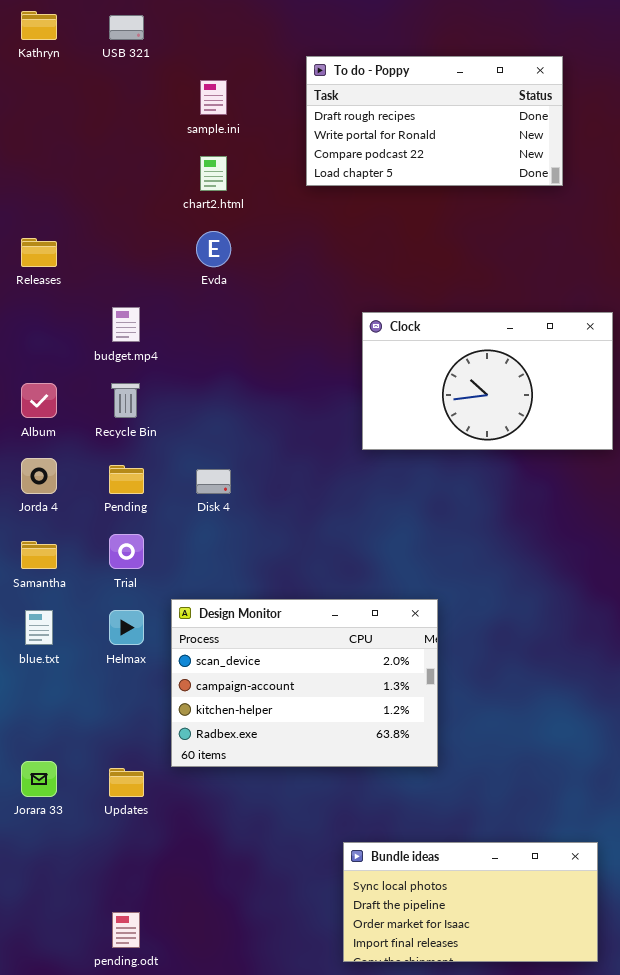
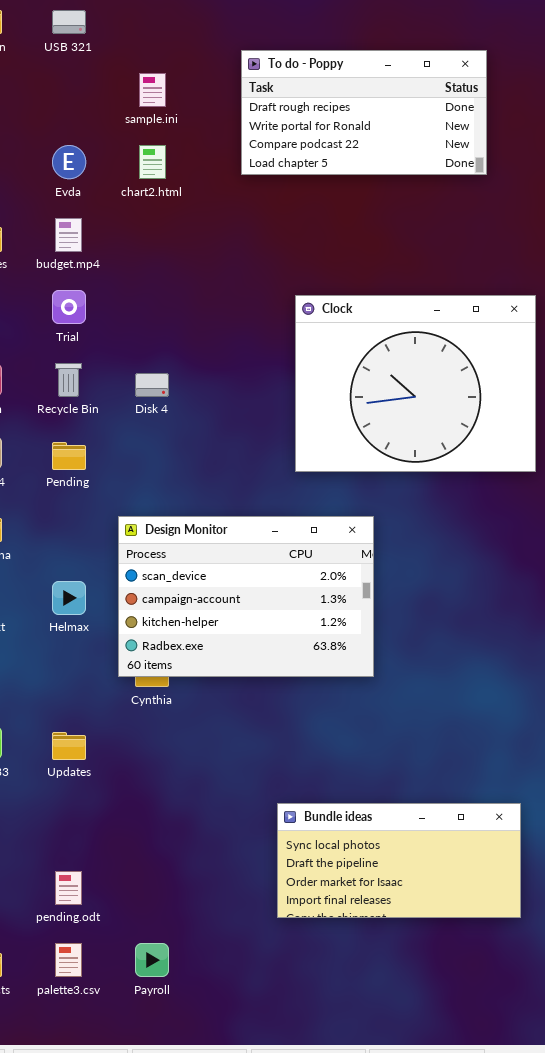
Evda: [196,231,231,267] -> [52,145,86,179], moved
budget.mp4: [112,307,140,342] -> [55,218,82,252], moved
Clock: [362,312,613,450] -> [295,295,536,472], resized
Disk 4: [196,469,231,494] -> [135,373,169,397], moved
Trial: [109,534,144,569] -> [52,290,86,324], moved
Design Monitor: [171,599,438,767] -> [118,516,374,677], moved

